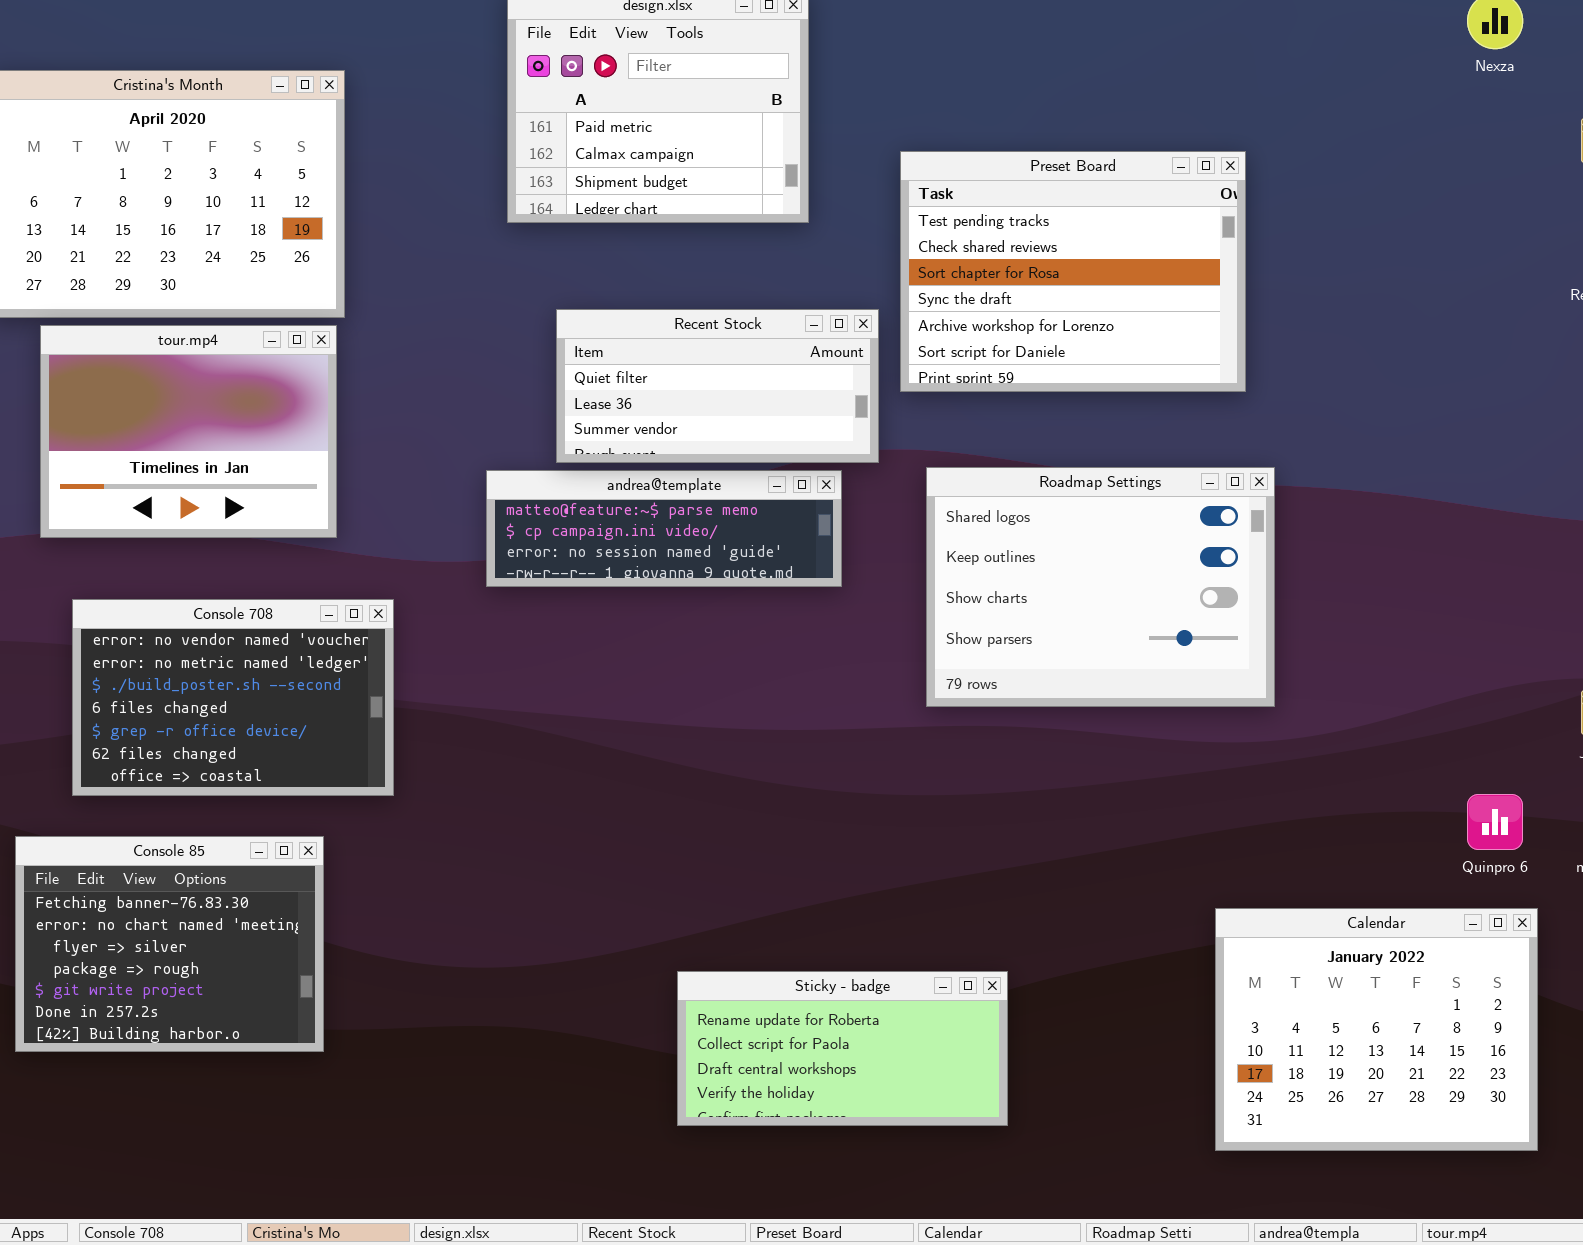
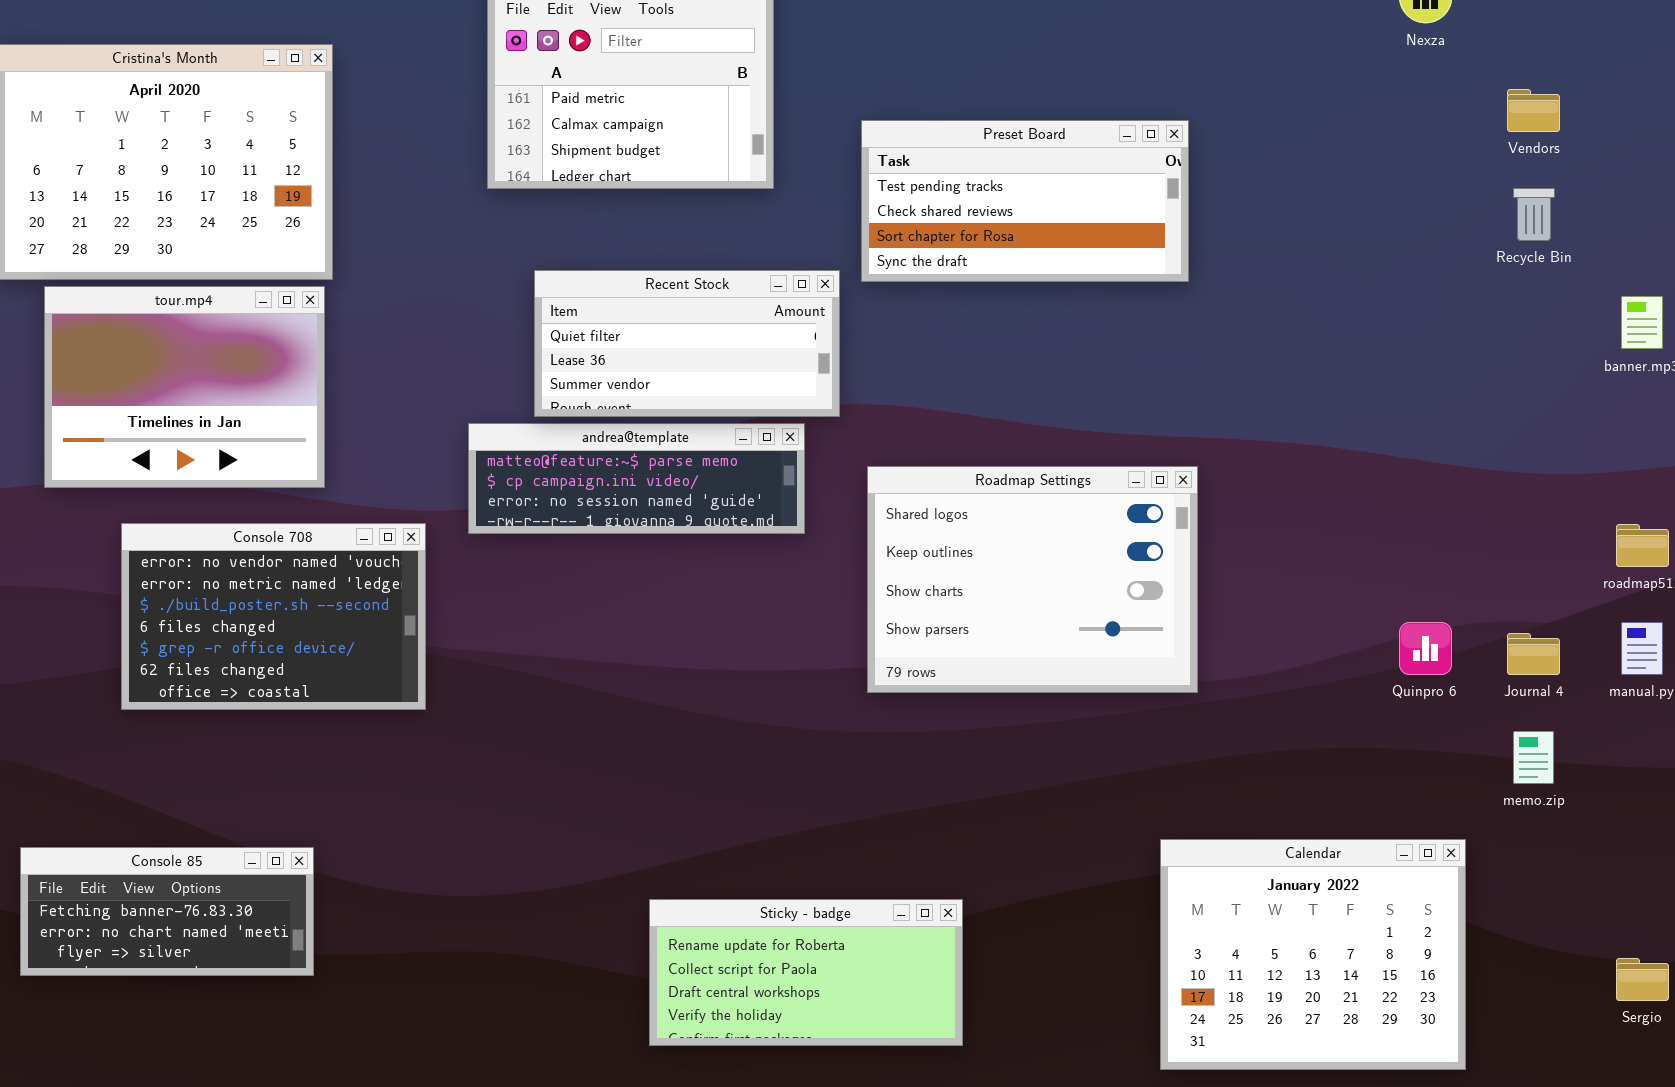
Preset Board: [900,151,1246,392] -> [861,120,1189,282], resized
Roadmap Settings: [926,467,1275,707] -> [867,466,1198,693], moved
Console 708: [72,599,394,796] -> [121,523,426,710], moved
Quinpro 6: [1467,794,1523,850] -> [1399,622,1452,675], moved
Console 85: [15,836,324,1052] -> [20,847,314,976], resized

